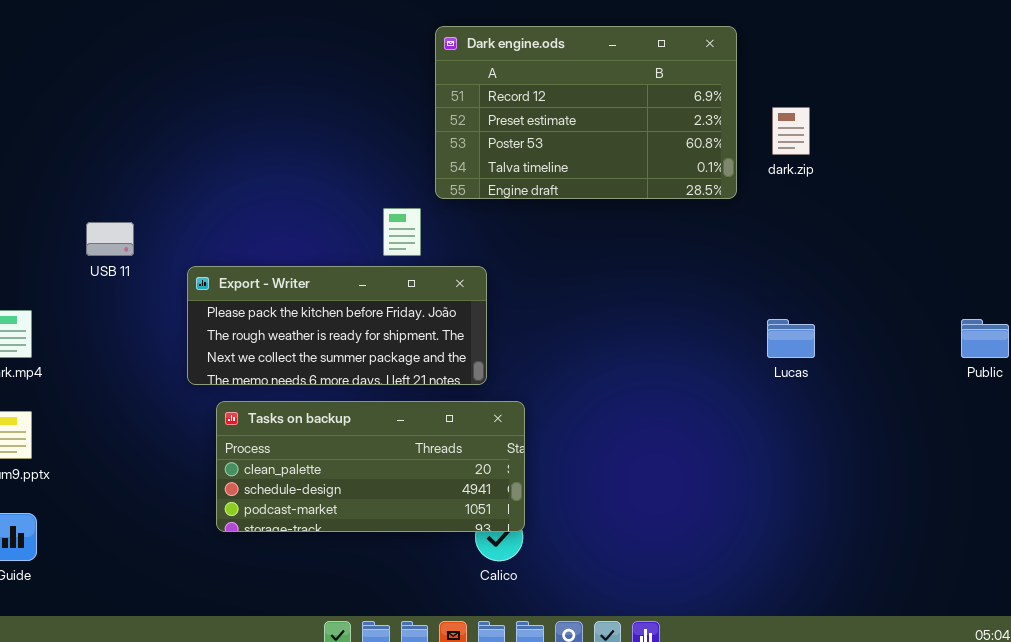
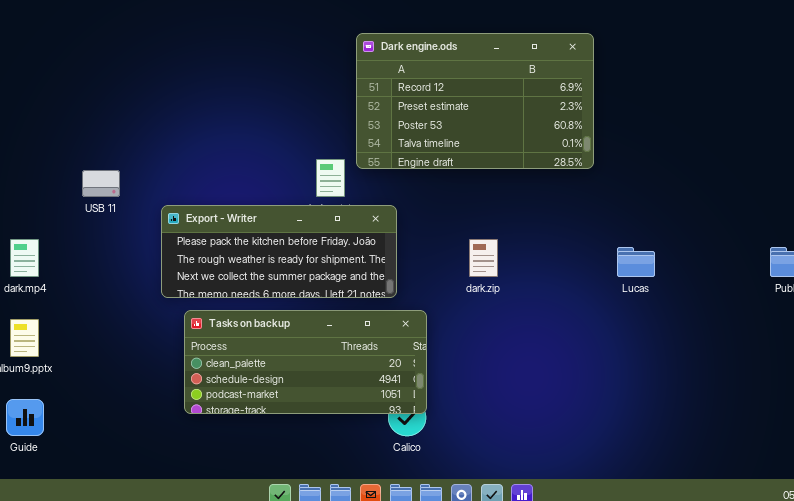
Dark engine.ods: [435,26,737,199] -> [356,33,594,169], moved
dark.zip: [772,107,810,155] -> [469,239,498,277], moved

